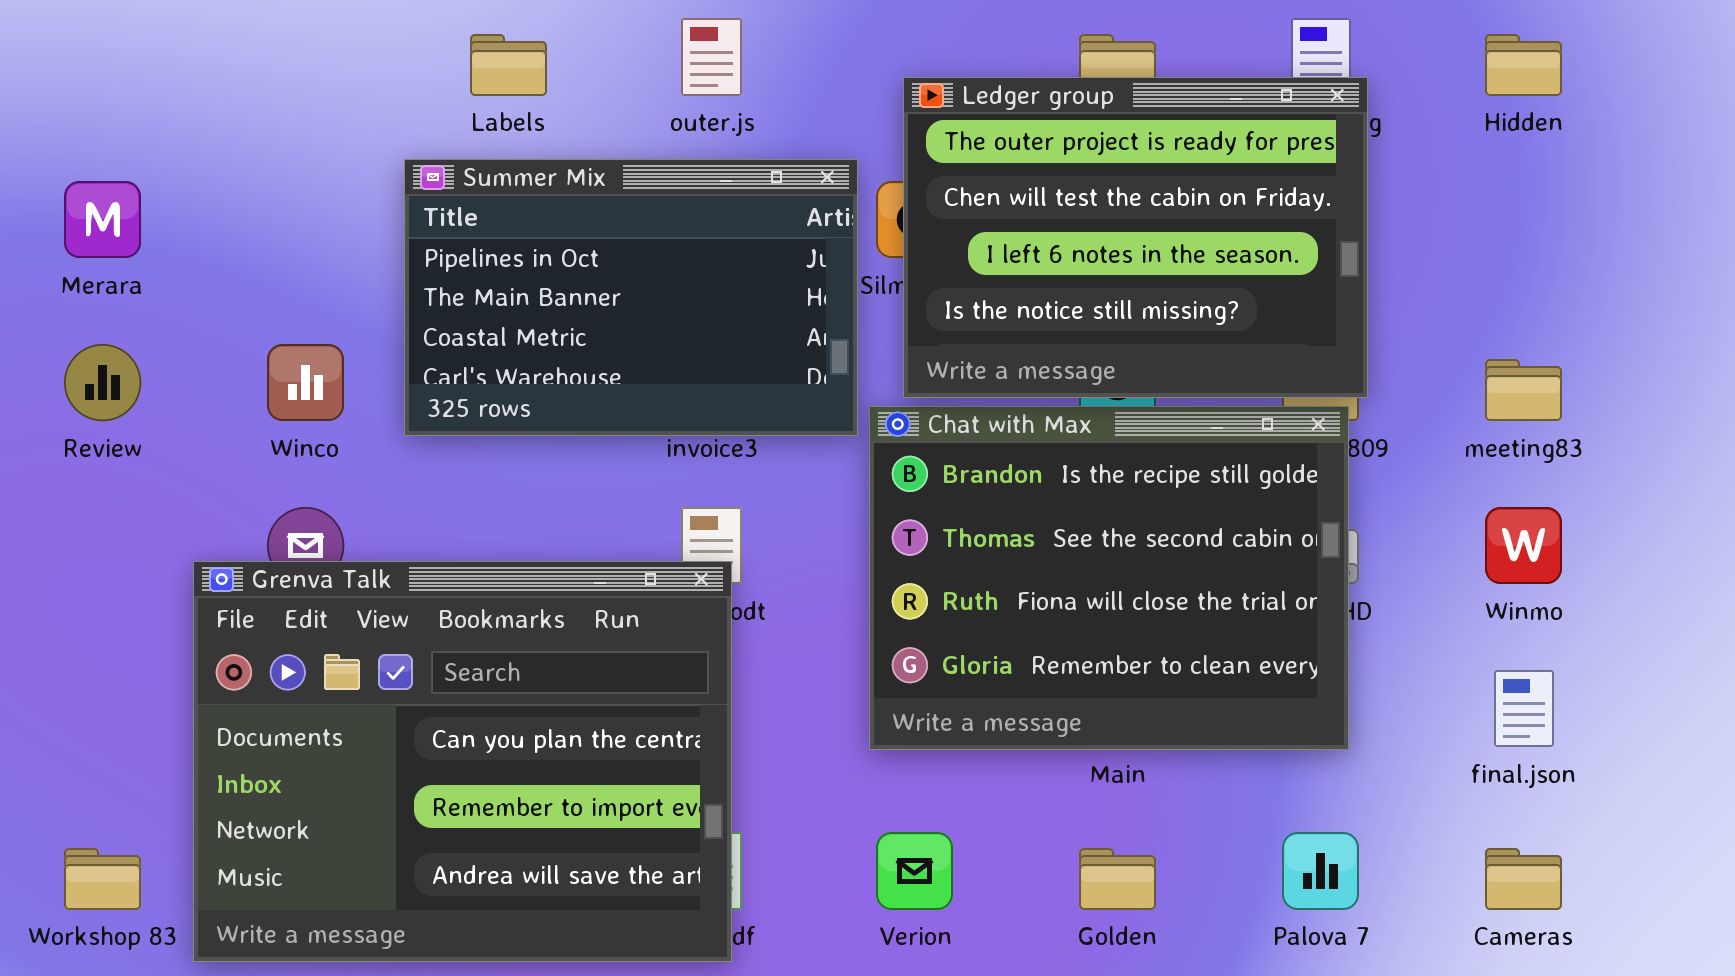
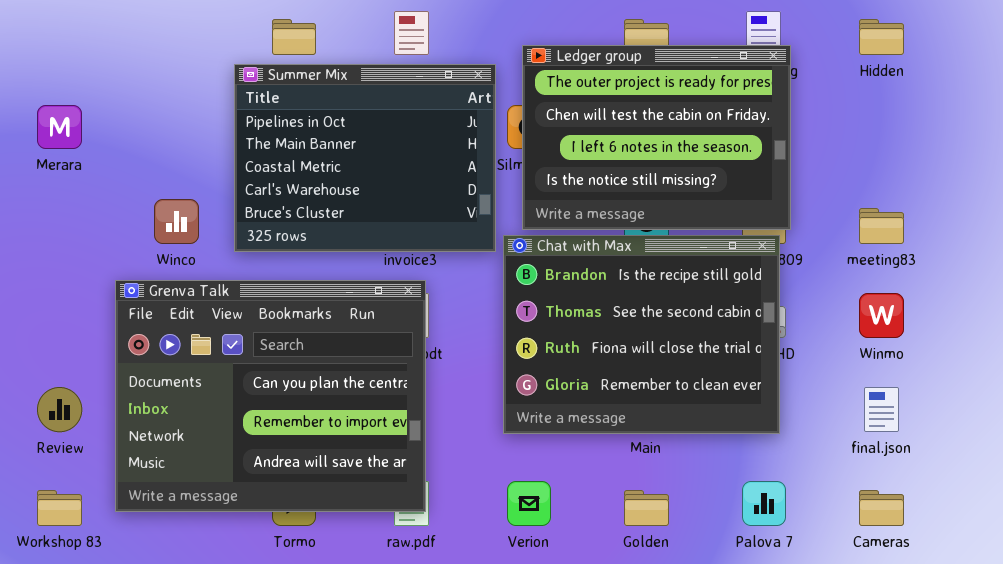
Summer Mix: [404,159,858,436] -> [234,64,496,252], resized
Review: [64,344,141,421] -> [37,387,82,432], moved
Grenva Talk: [193,561,732,962] -> [115,280,426,512], moved

